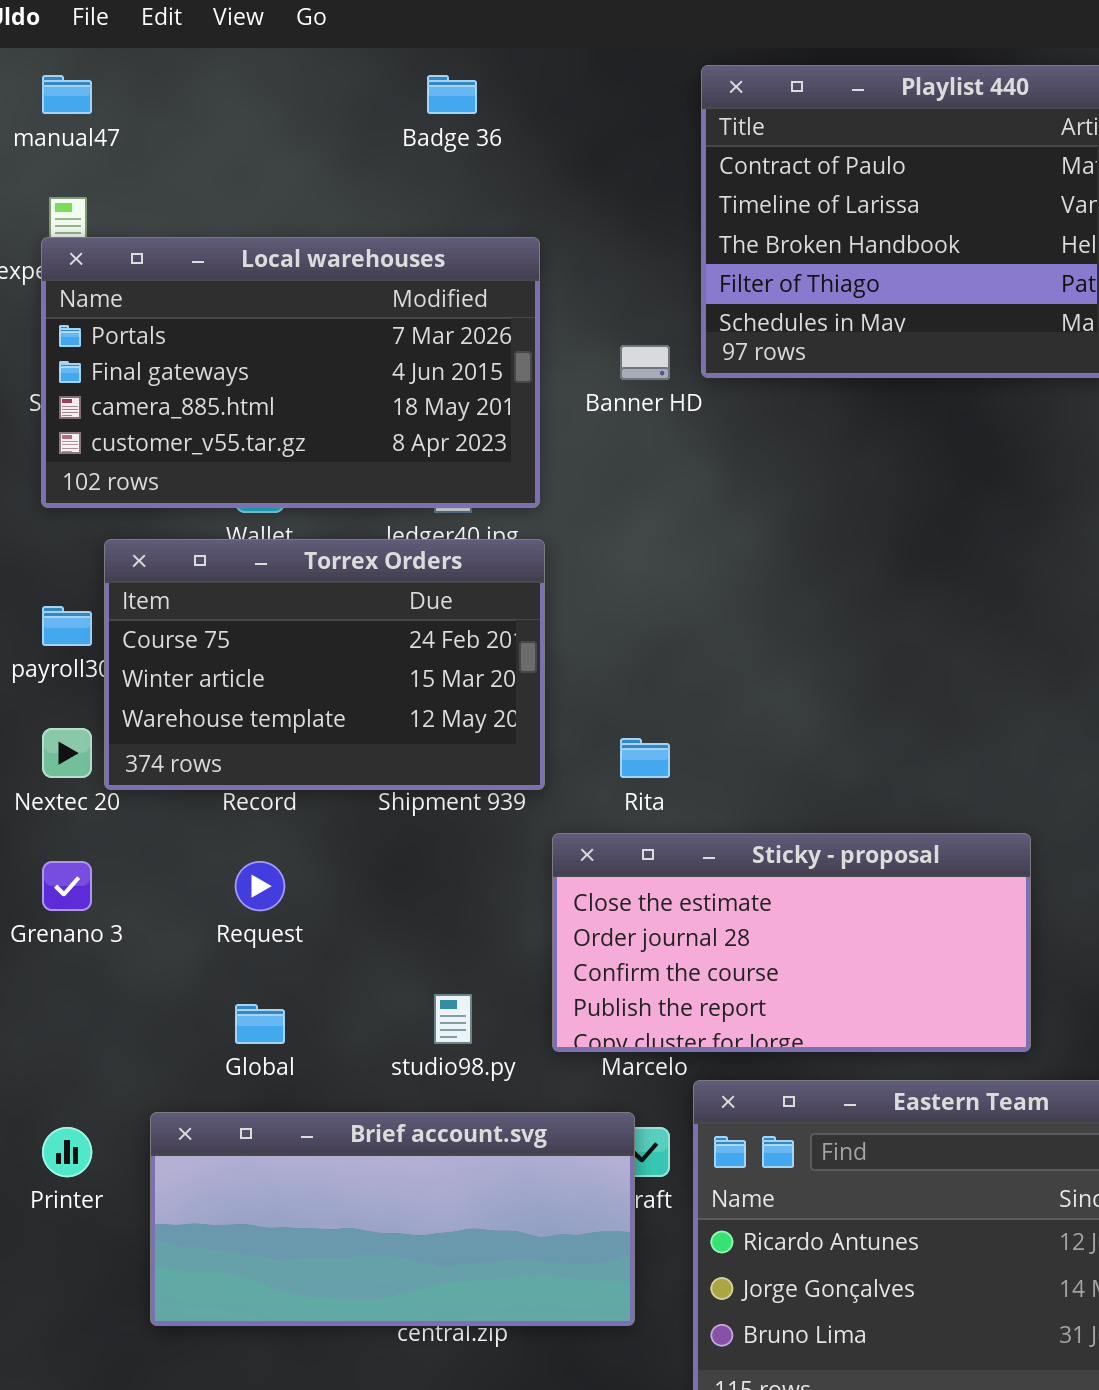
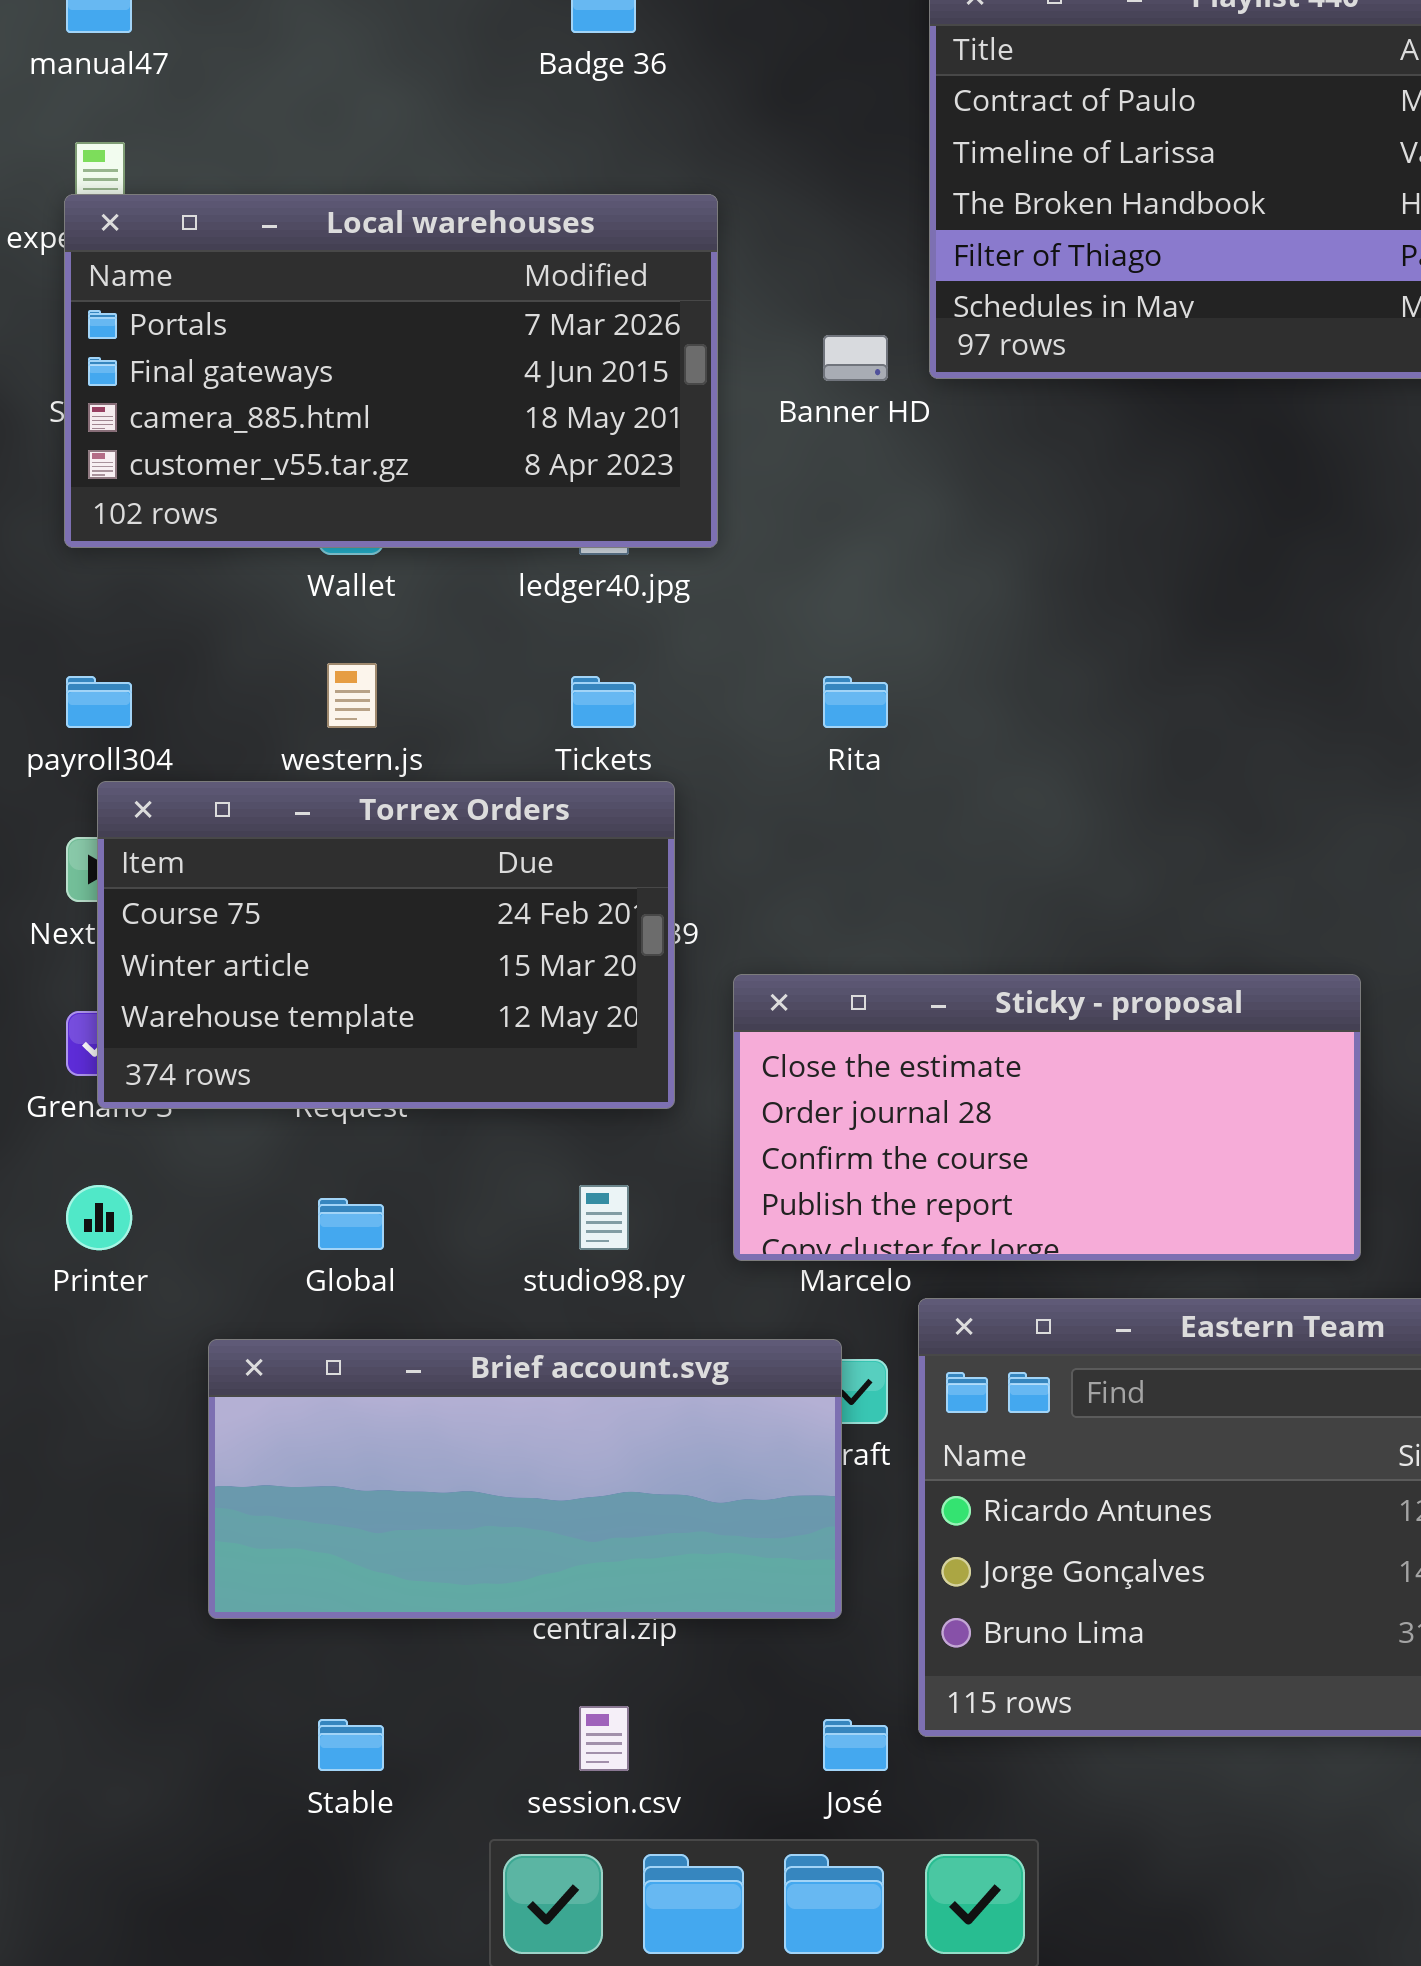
Torrex Orders: [104,539,545,790] -> [97,781,675,1109], moved
Rita: [620,738,670,778] -> [823,676,888,728], moved
Printer: [42,1127,92,1177] -> [66,1185,132,1250], moved

